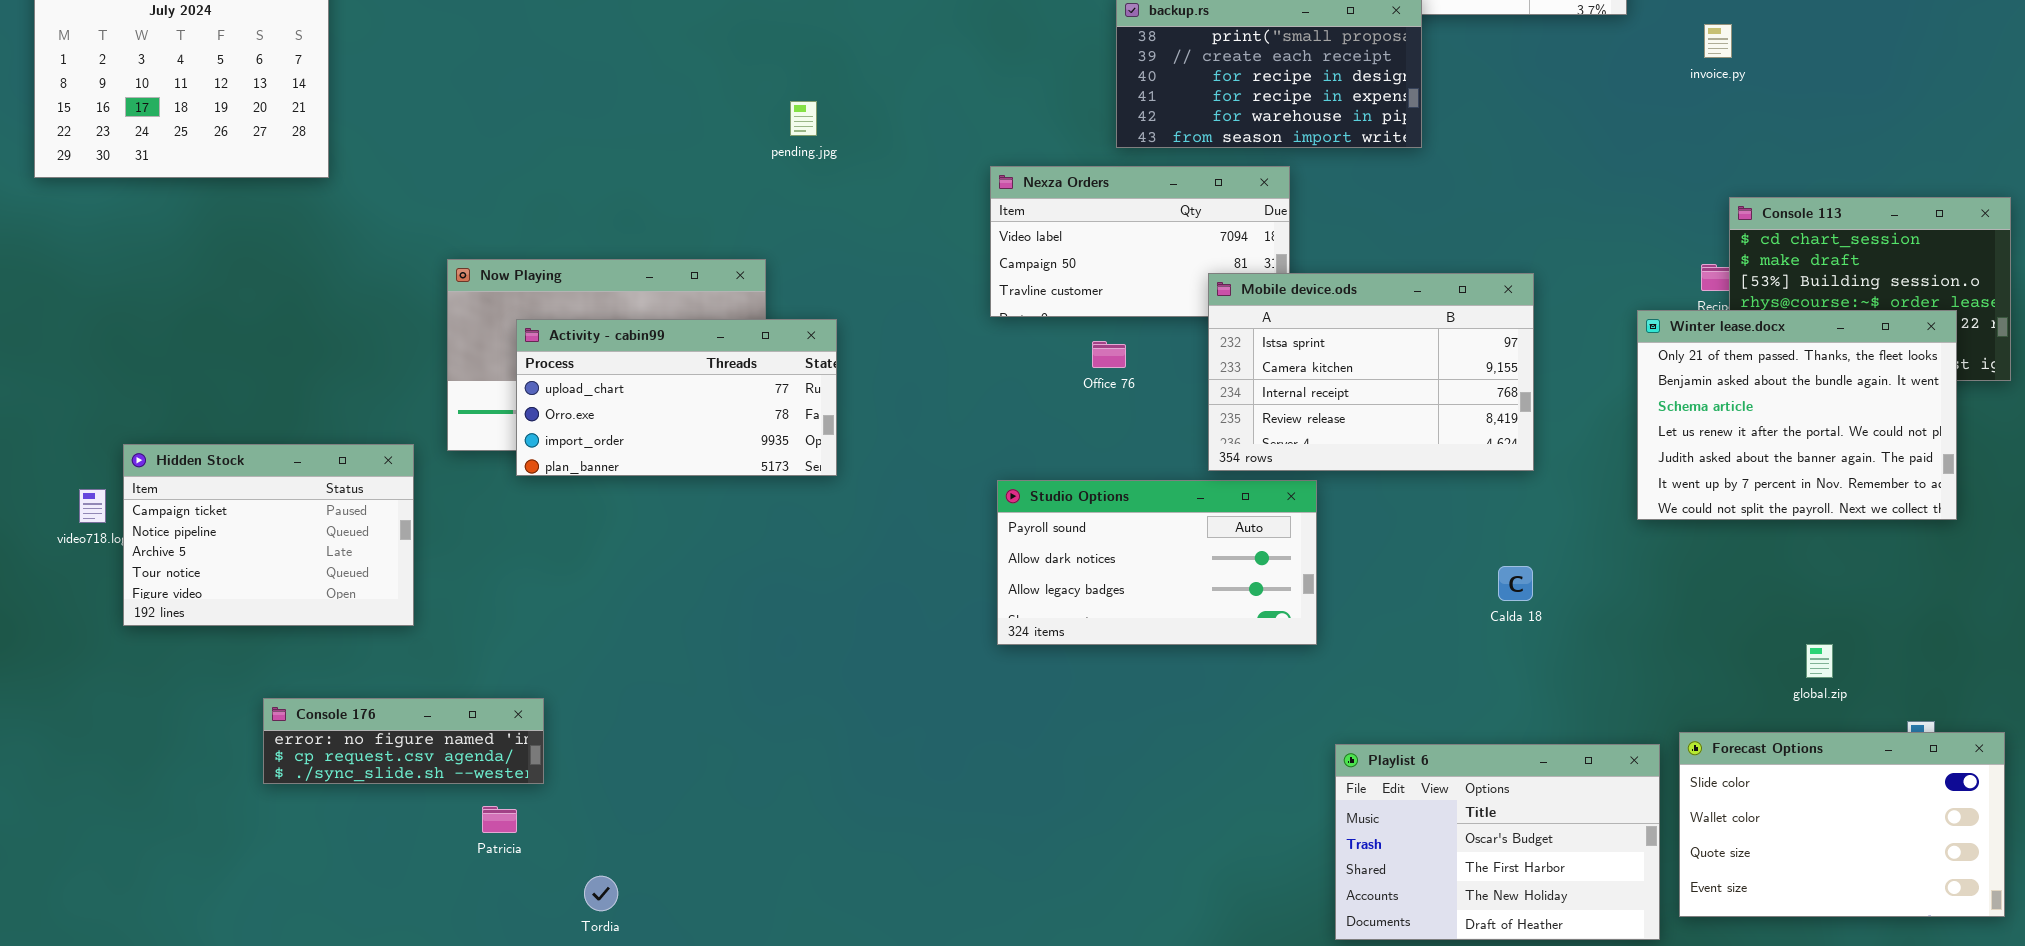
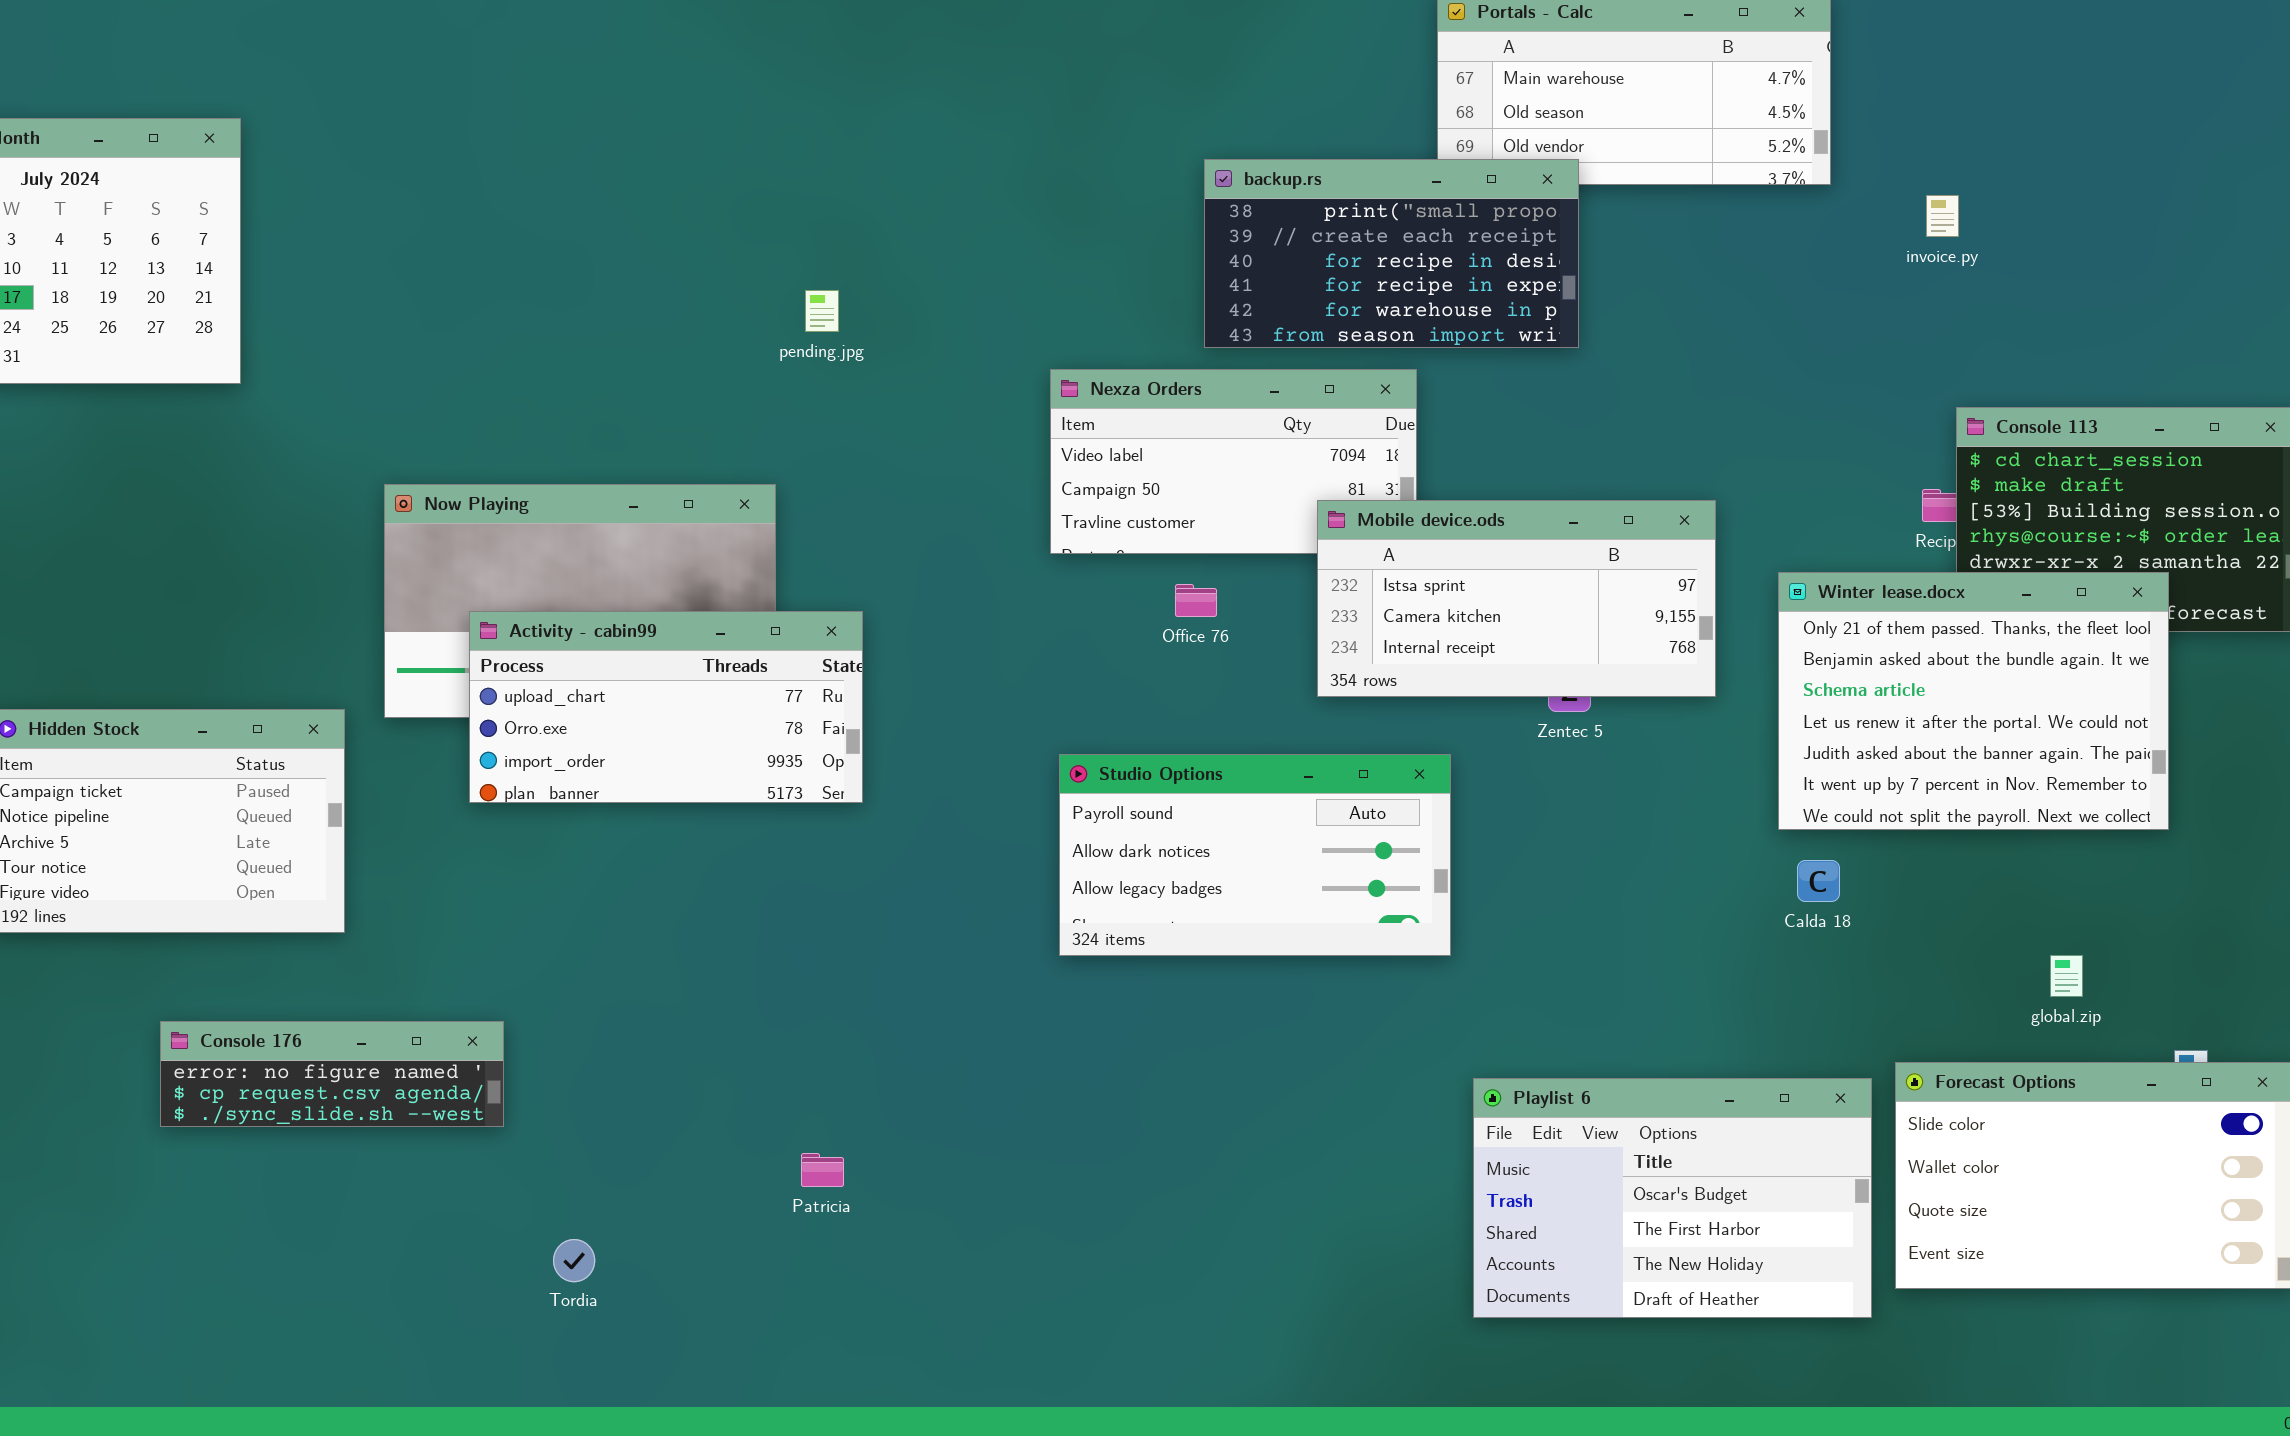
Mobile device.ods: [1208,273,1534,471] -> [1317,500,1716,697], resized
Winter lease.docx: [1637,310,1957,520] -> [1778,572,2169,830], moved
Activity - cabin99: [516,319,837,476] -> [469,611,863,803], moved
Calda 18: [1498,566,1533,601] -> [1797,860,1840,902], moved
Patricia: [482,806,517,833] -> [801,1153,844,1187], moved

